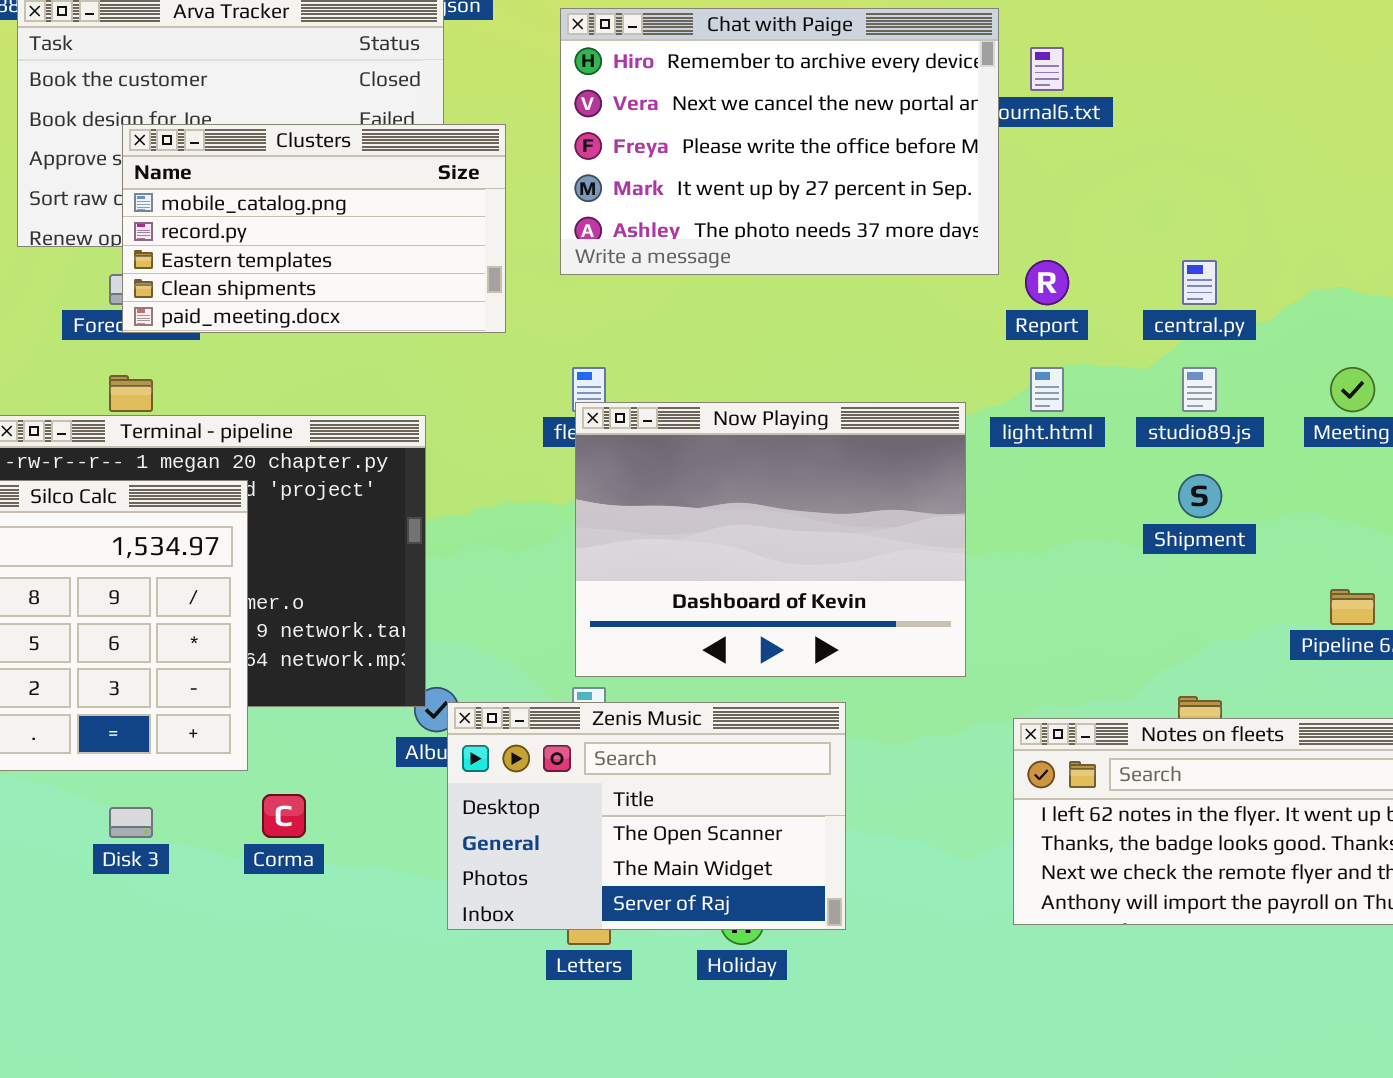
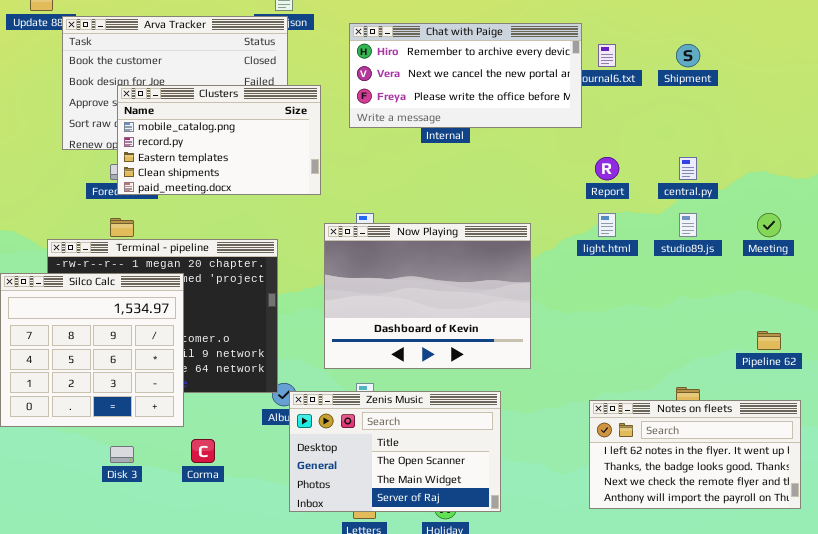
Chat with Paige: [560,8,999,275] -> [349,23,582,128], resized
Now Playing: [575,402,966,677] -> [324,223,531,369], moved
Shipment: [1178,474,1222,518] -> [676,44,700,67], moved

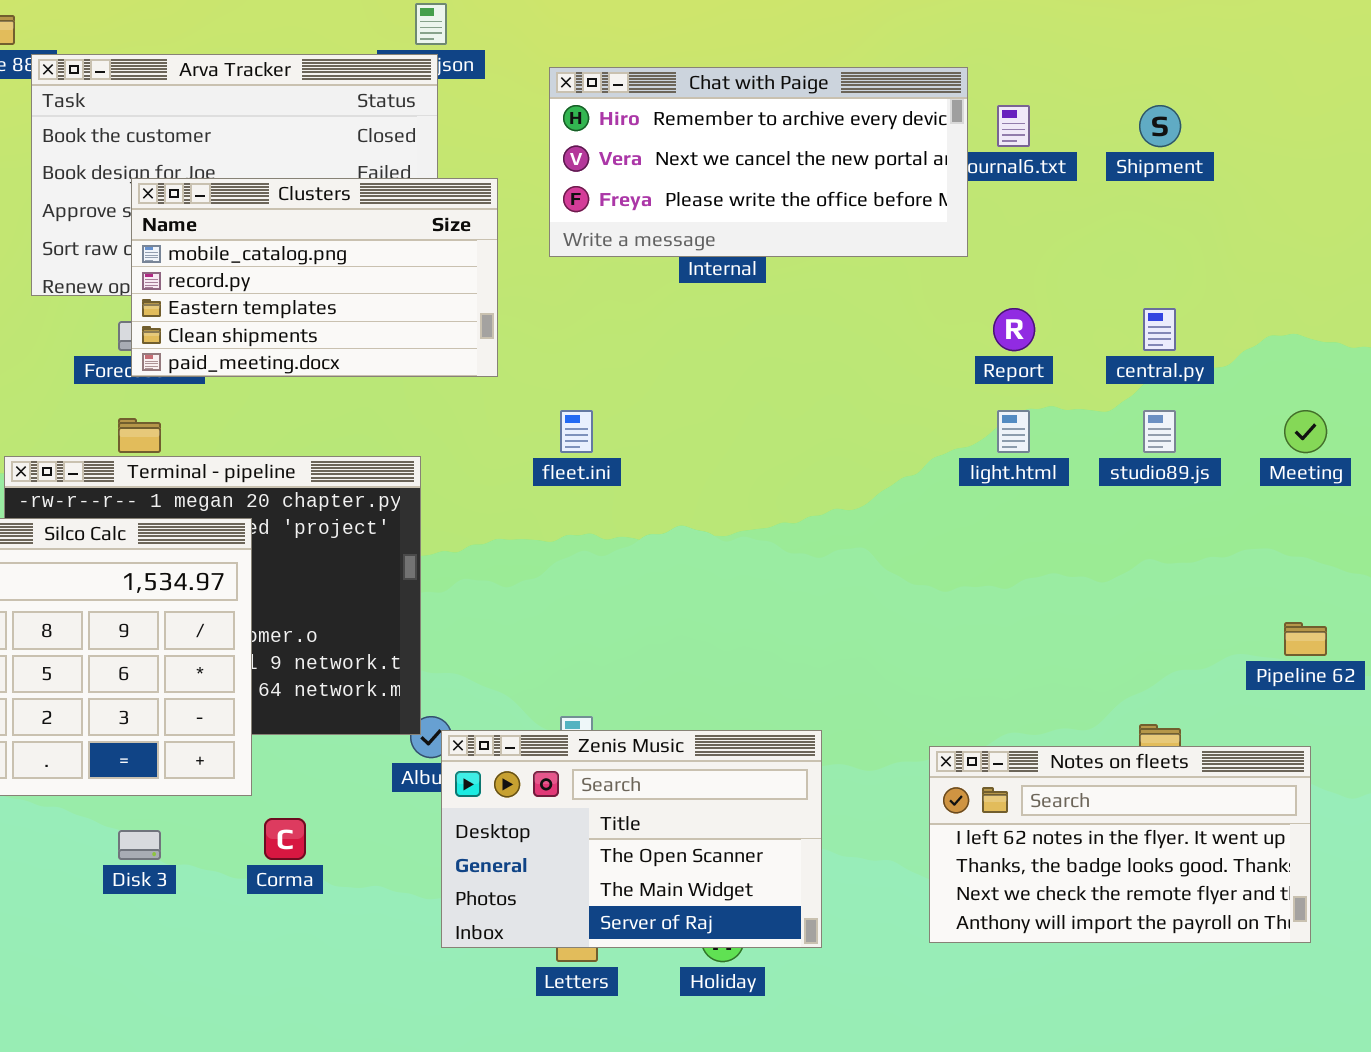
Now Playing: [324,223,531,369] -> none, closed
Notes on fleets: [589,400,801,509] -> [929,746,1311,943], moved

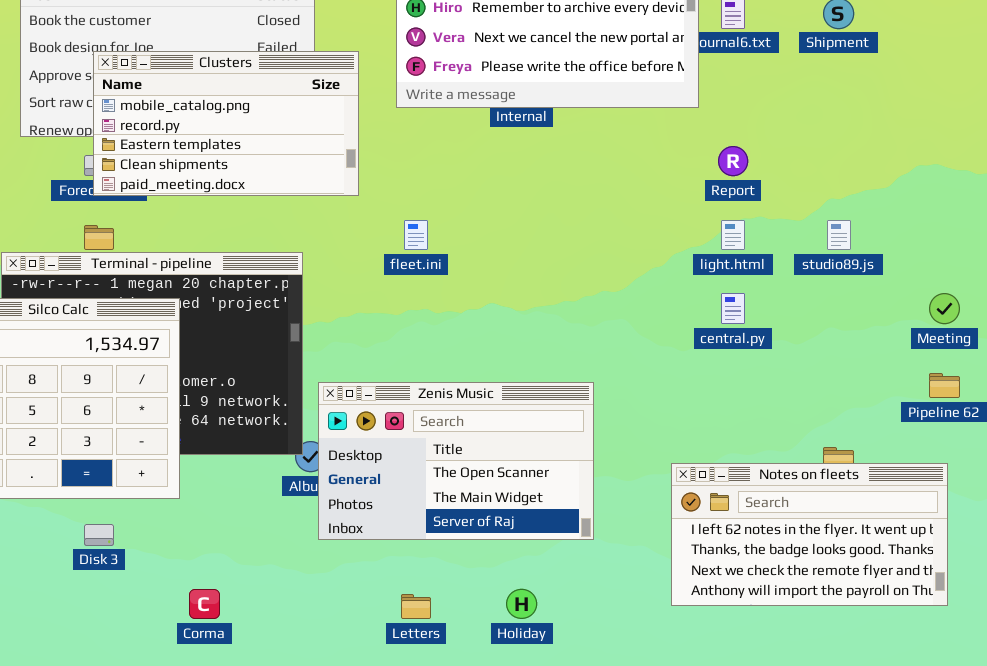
central.py: [1143,308,1176,351] -> [721,293,745,324], moved
Meeting: [1284,410,1327,453] -> [929,293,960,324], moved
Zenis Music: [441,730,822,948] -> [318,382,594,540], moved
Corma: [264,818,306,860] -> [189,589,220,619], moved

